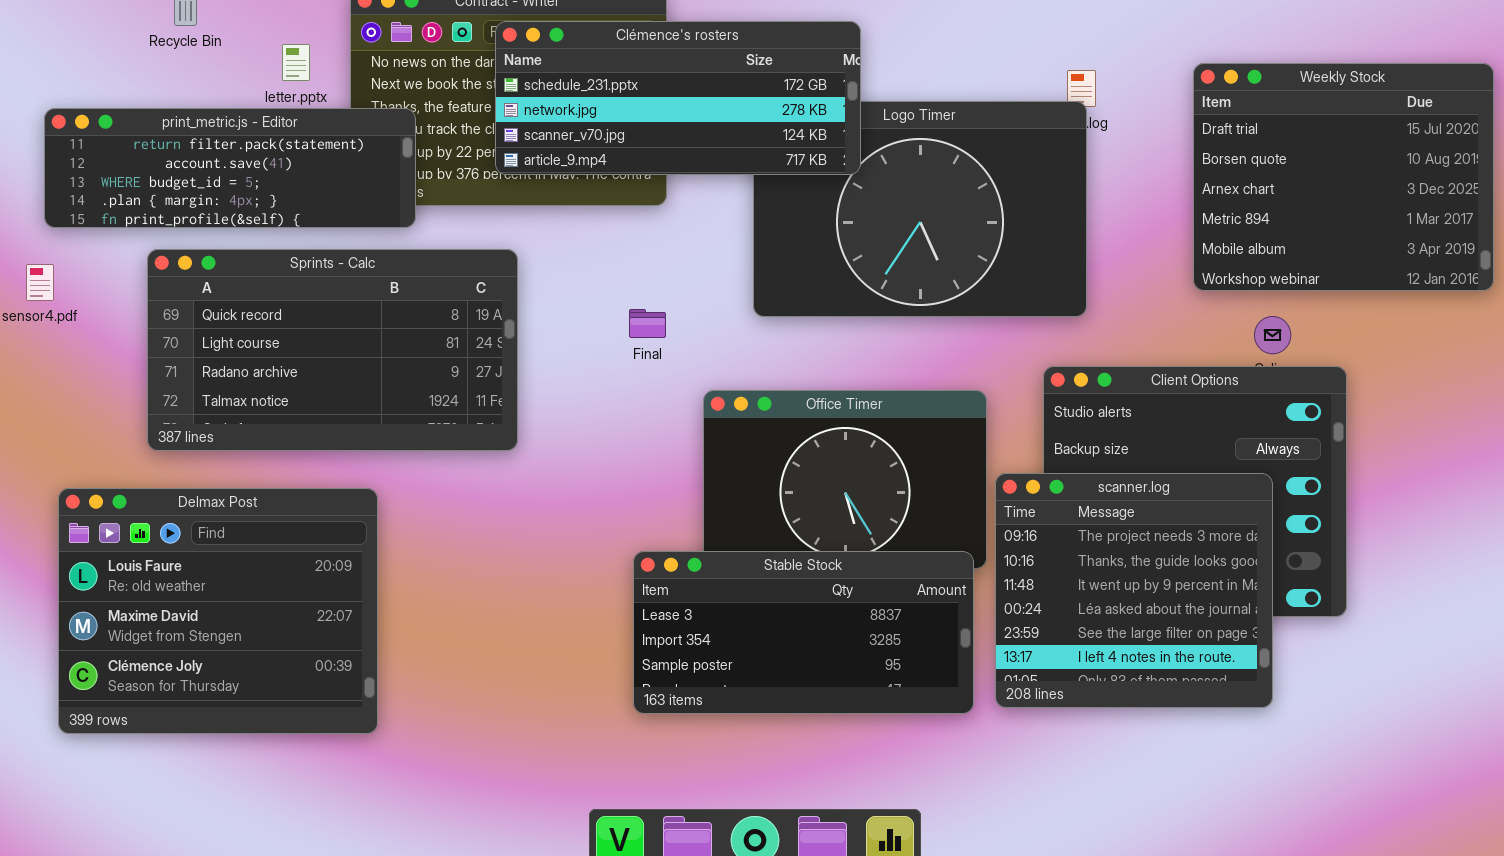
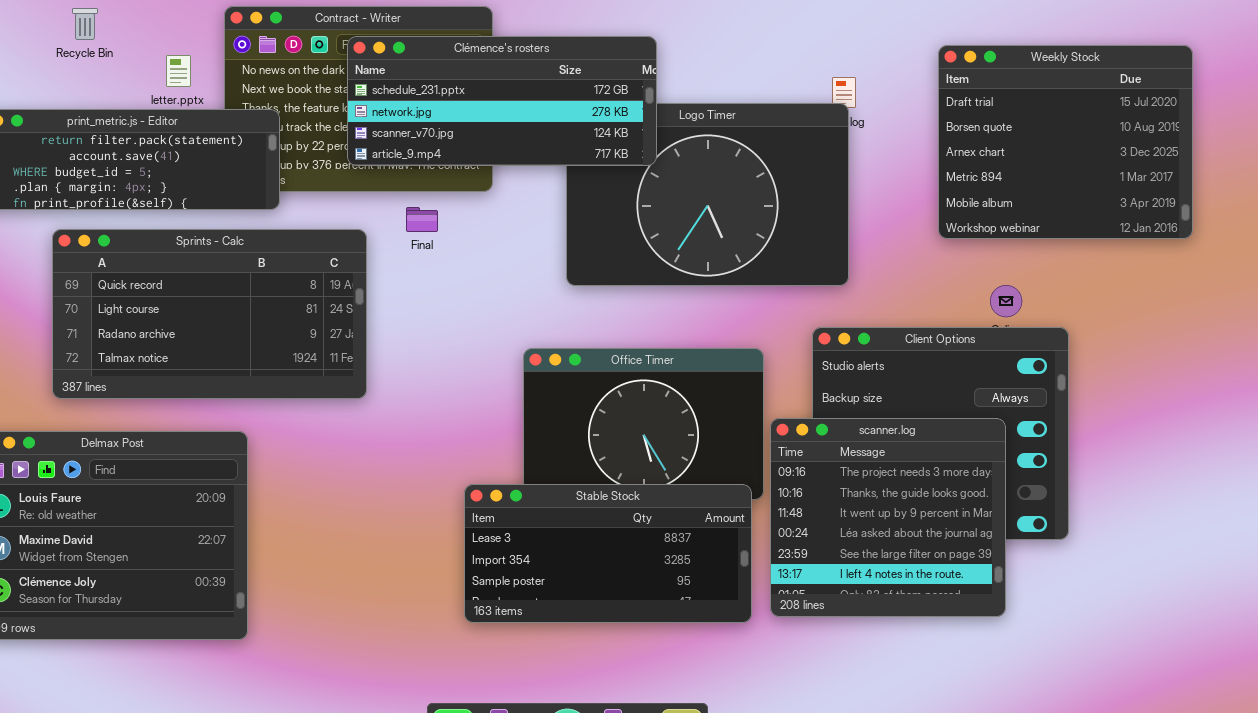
Weekly Stock: [1193,63,1494,291] -> [938,45,1193,239], moved
Final: [629,309,666,338] -> [406,207,438,232], moved

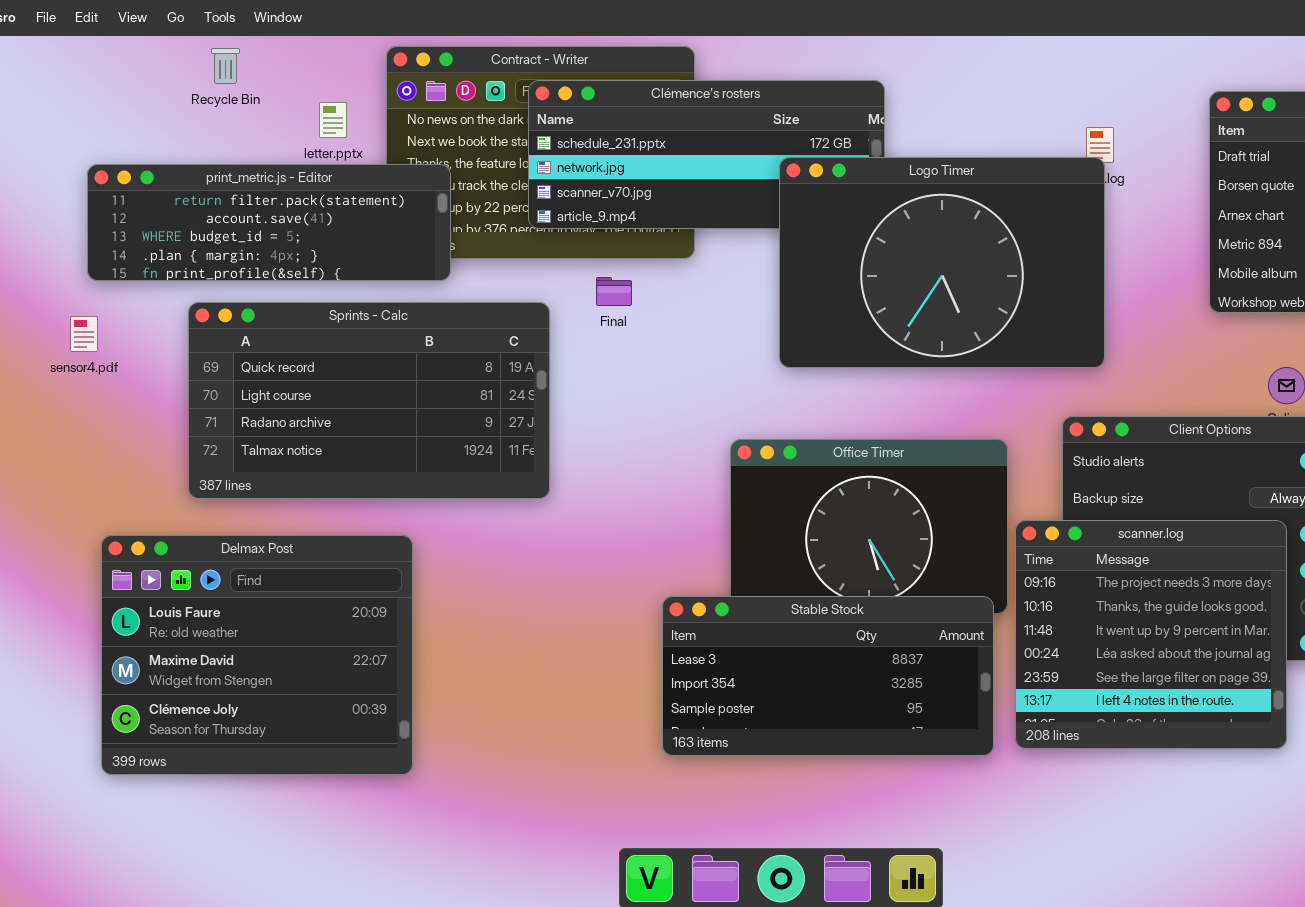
Logo Timer: [566,103,849,286] -> [779,157,1105,368], raised

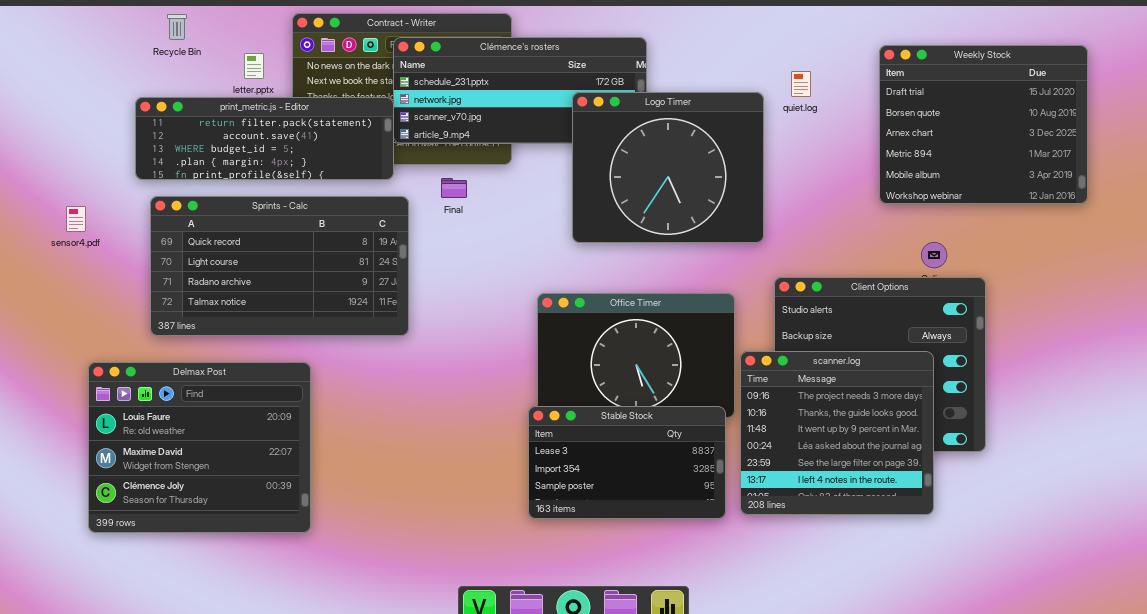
Logo Timer: [779,157,1105,368] -> [572,92,764,243], resized
print_metric.js - Editor: [87,164,451,281] -> [135,97,394,180], moved
Stable Stock: [662,596,994,756] -> [528,406,726,519], resized

